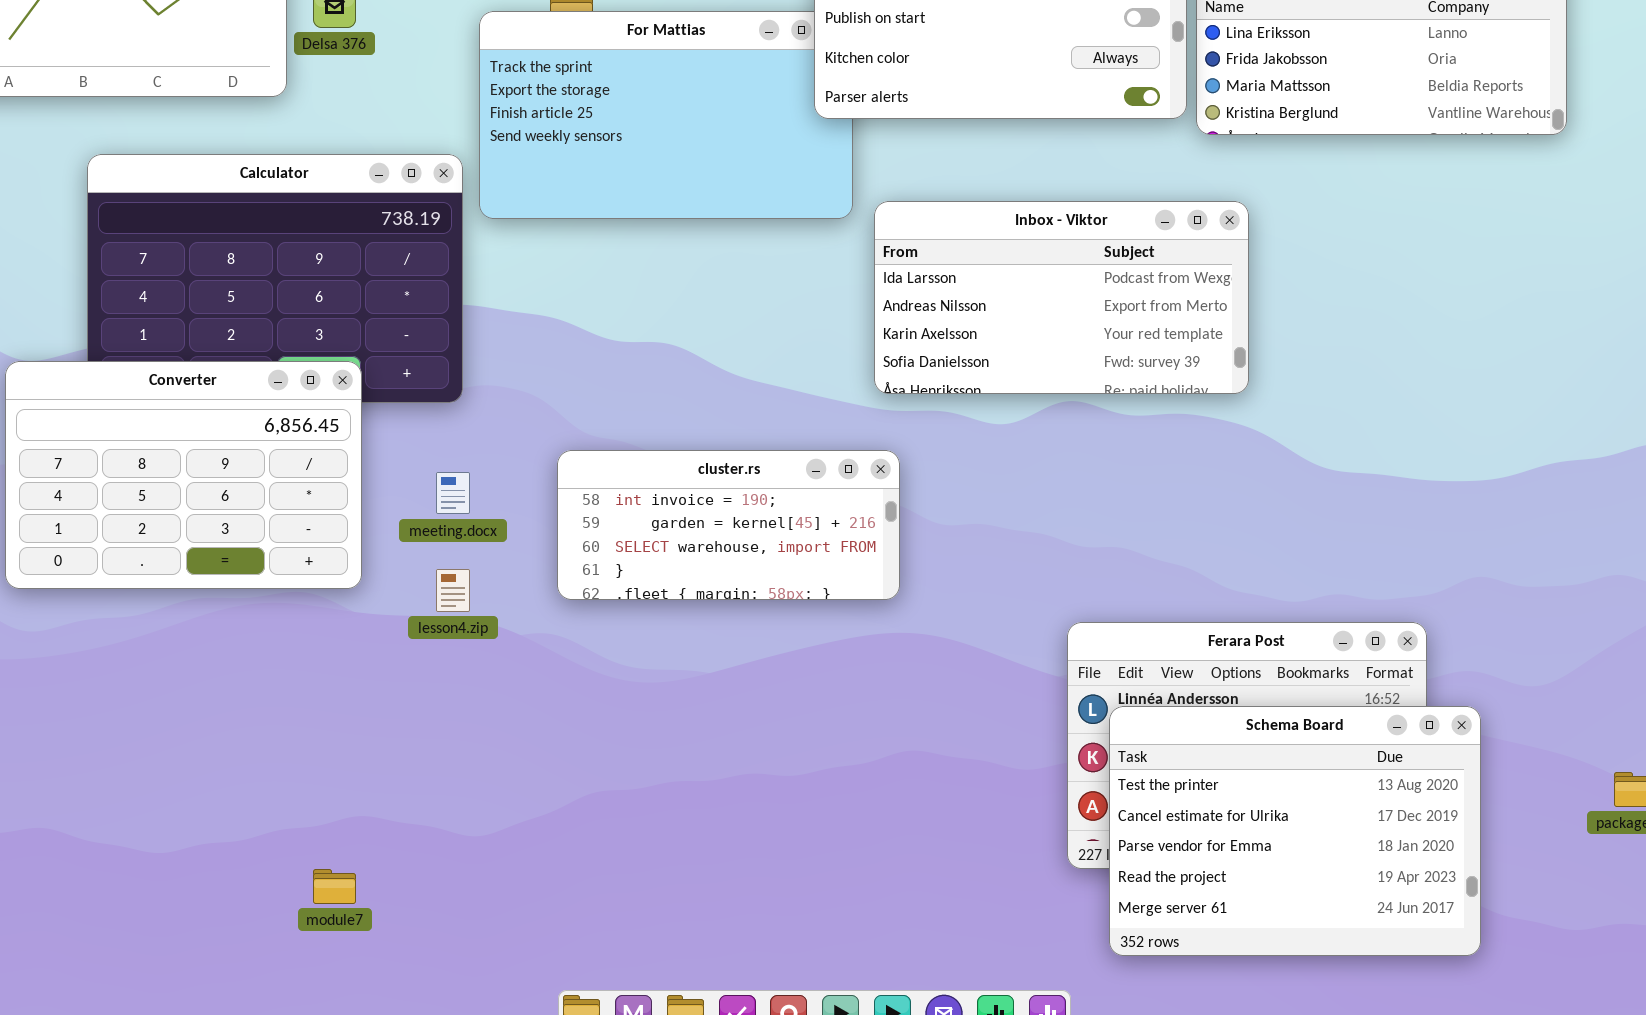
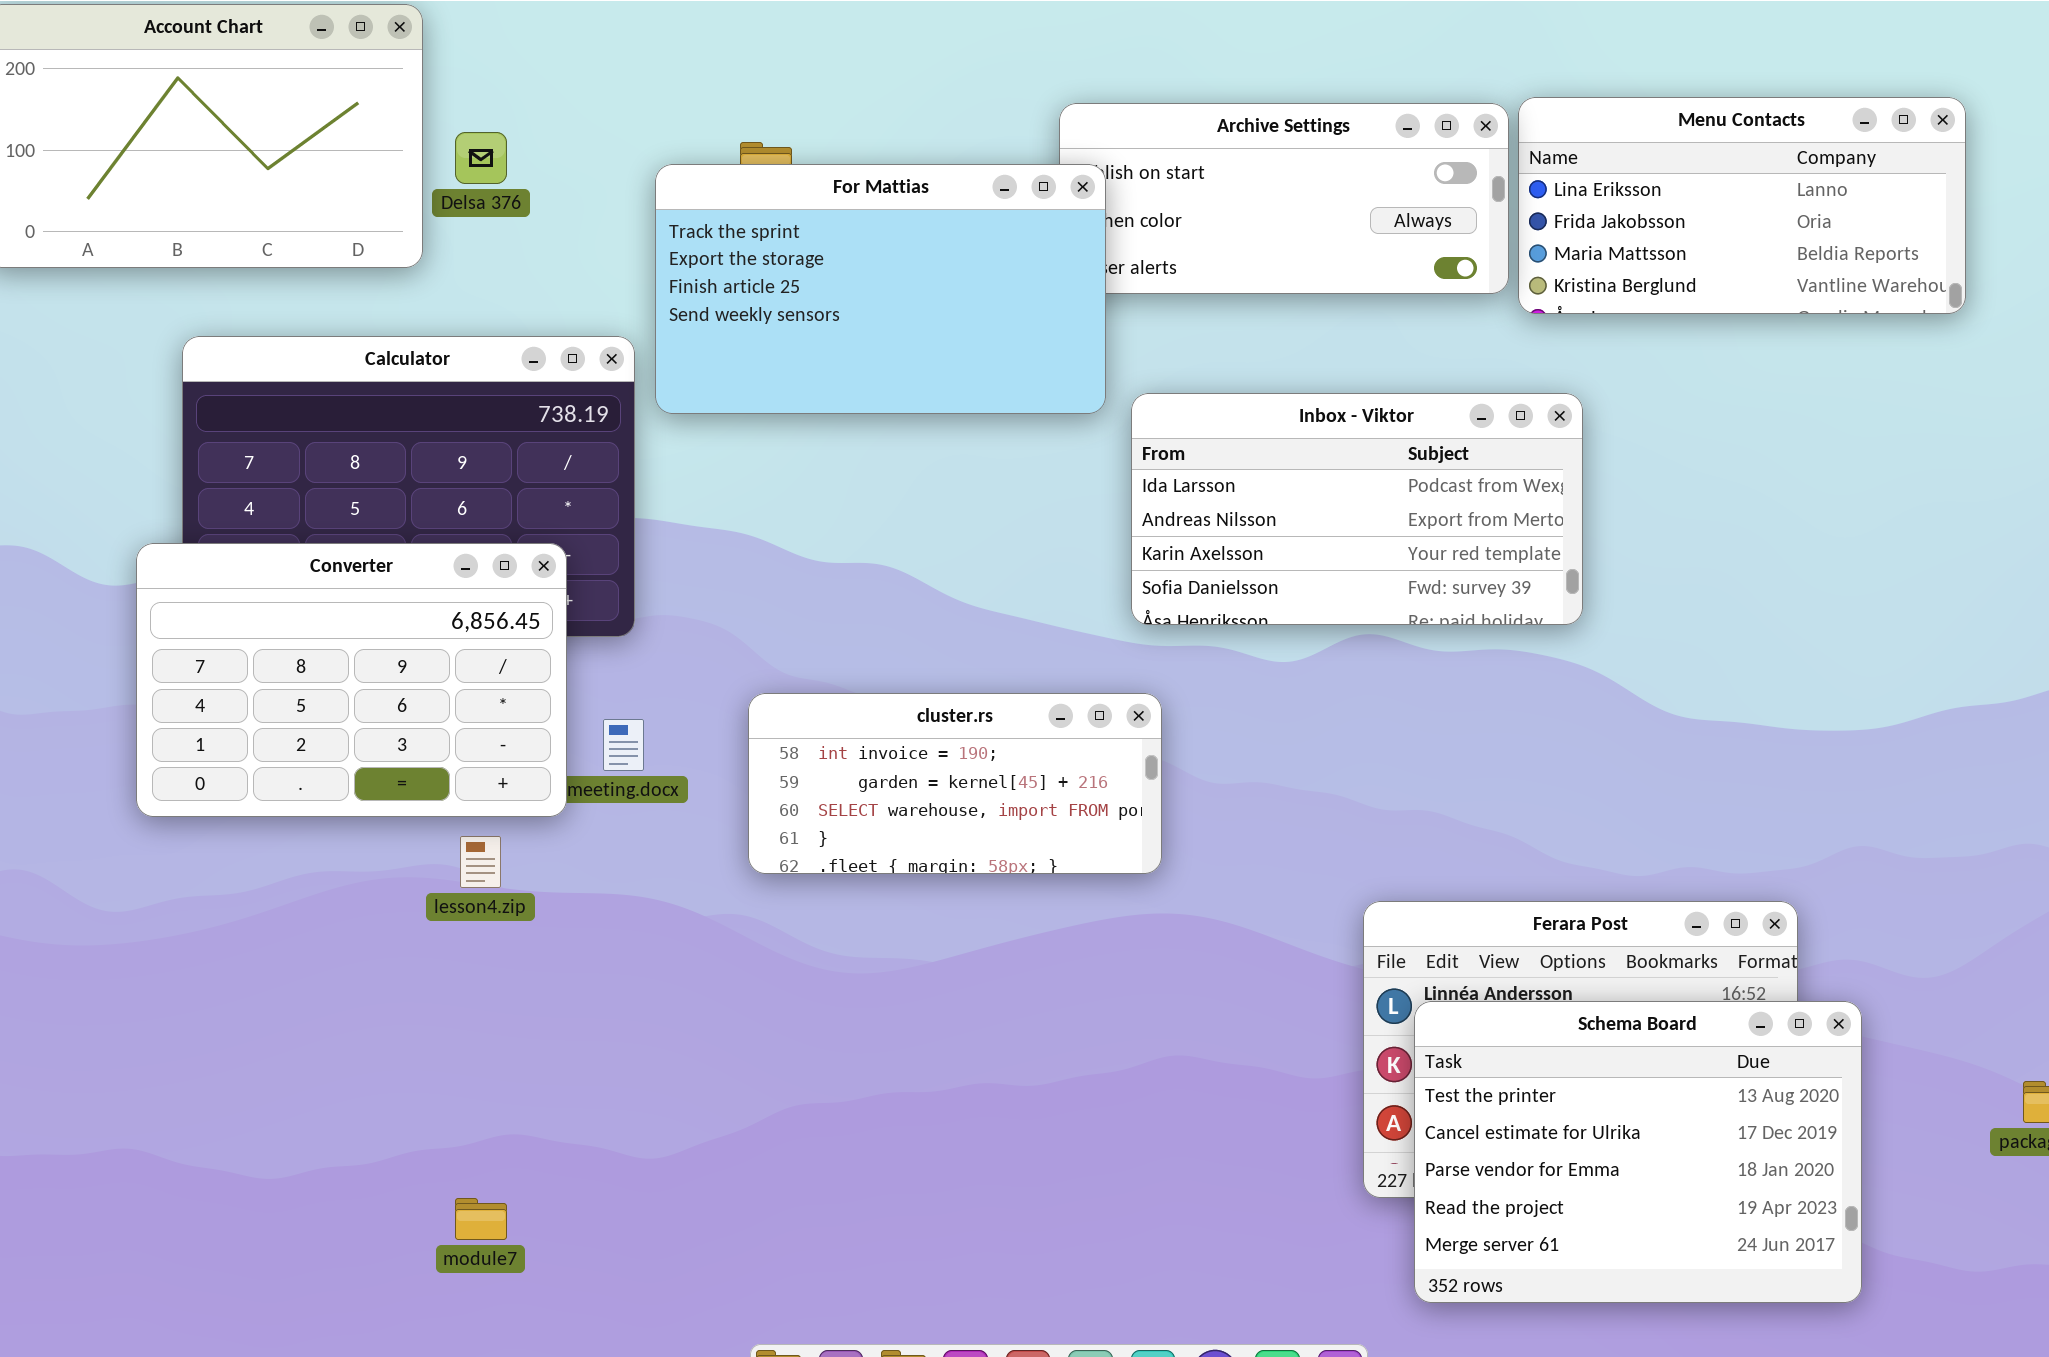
For Mattias: [479,11,853,219] -> [655,164,1106,414], raised
Converter: [5,361,362,589] -> [136,543,567,817], moved
lesson4.zip: [436,569,470,612] -> [460,836,501,888], moved

